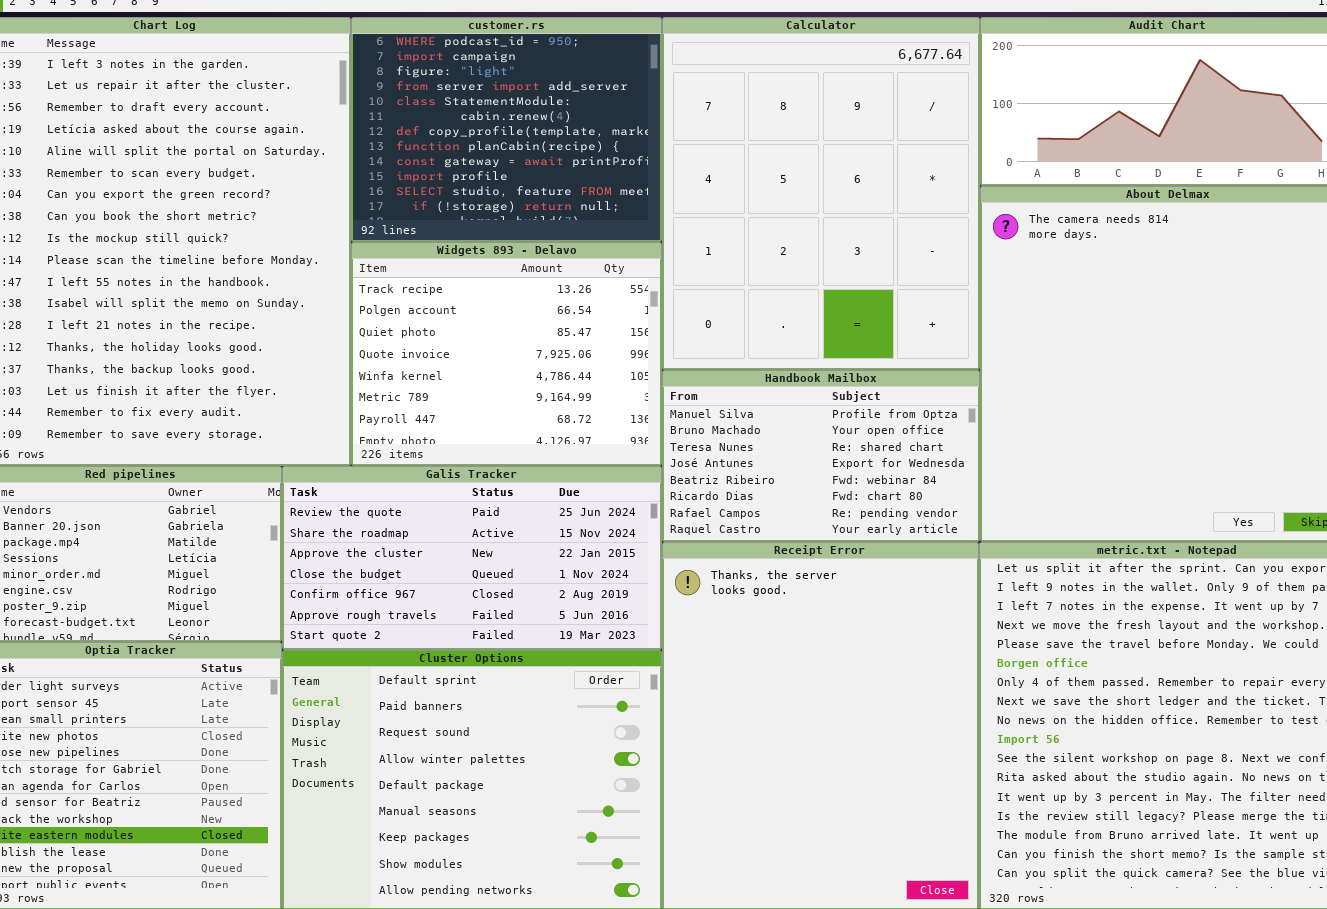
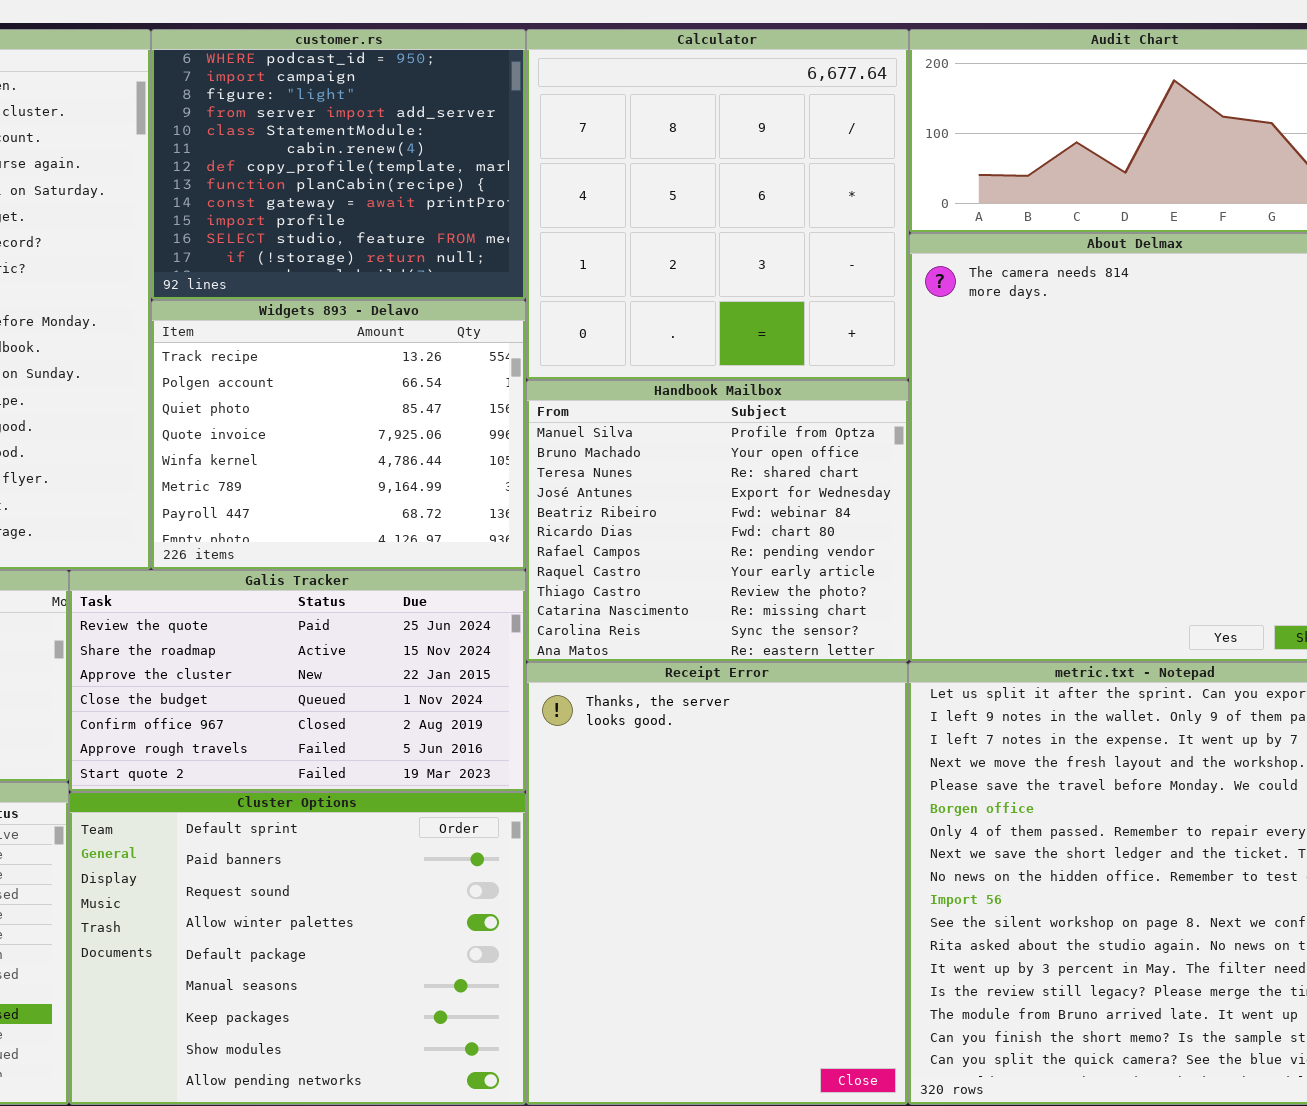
Calculator: [662,17,980,370] -> [526,29,909,380], resized
Handbook Mailbox: [662,370,980,542] -> [526,380,909,662], resized

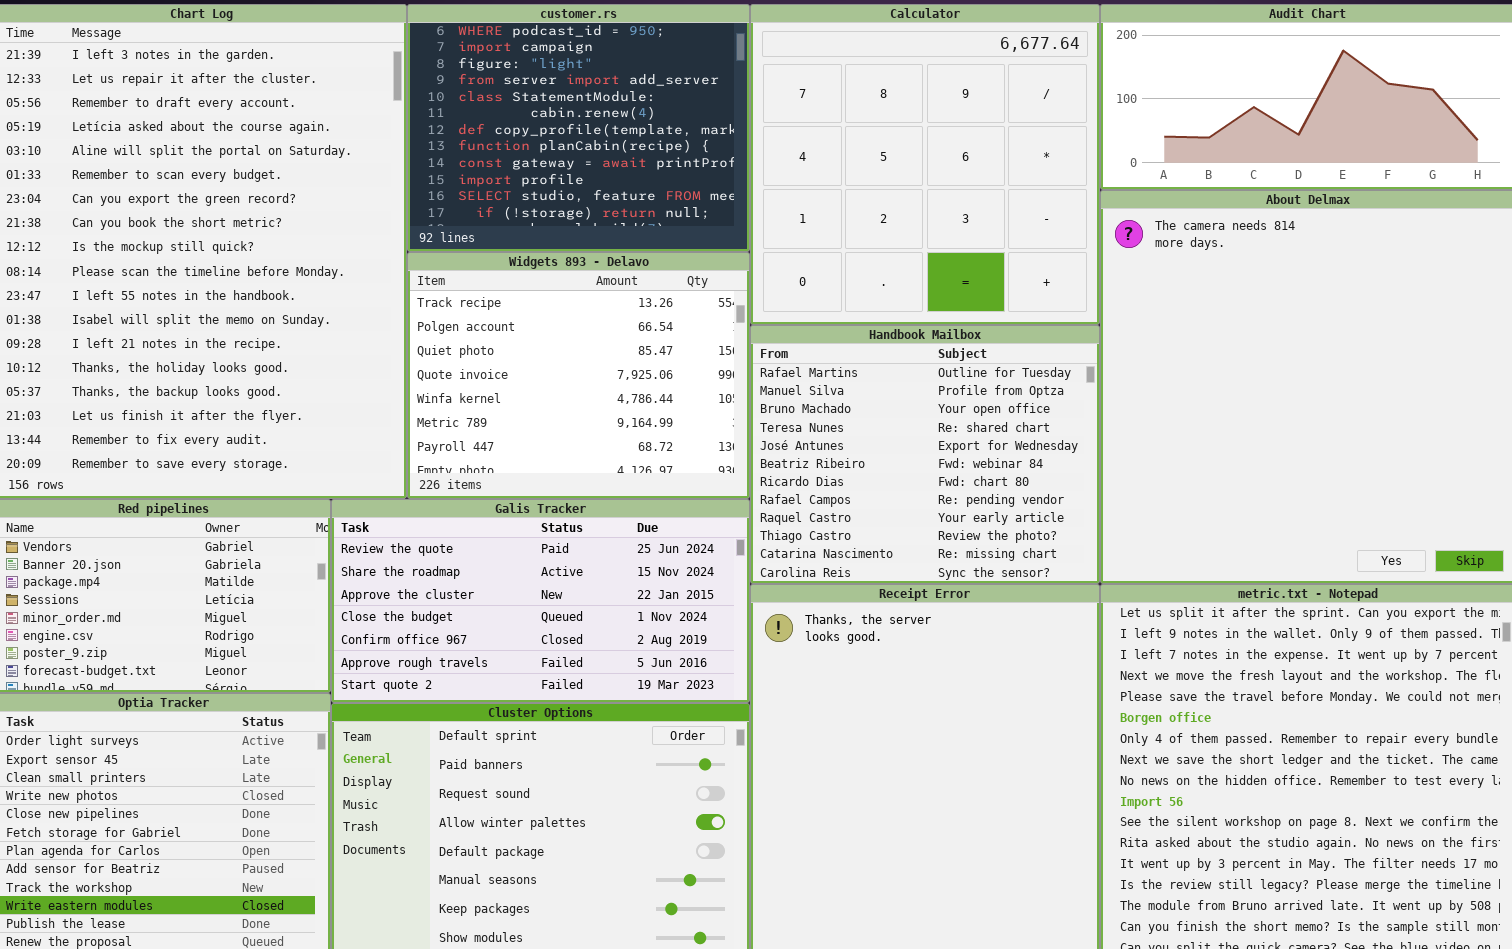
Handbook Mailbox: [526,380,909,662] -> [750,325,1100,584], scrolled up 1 row

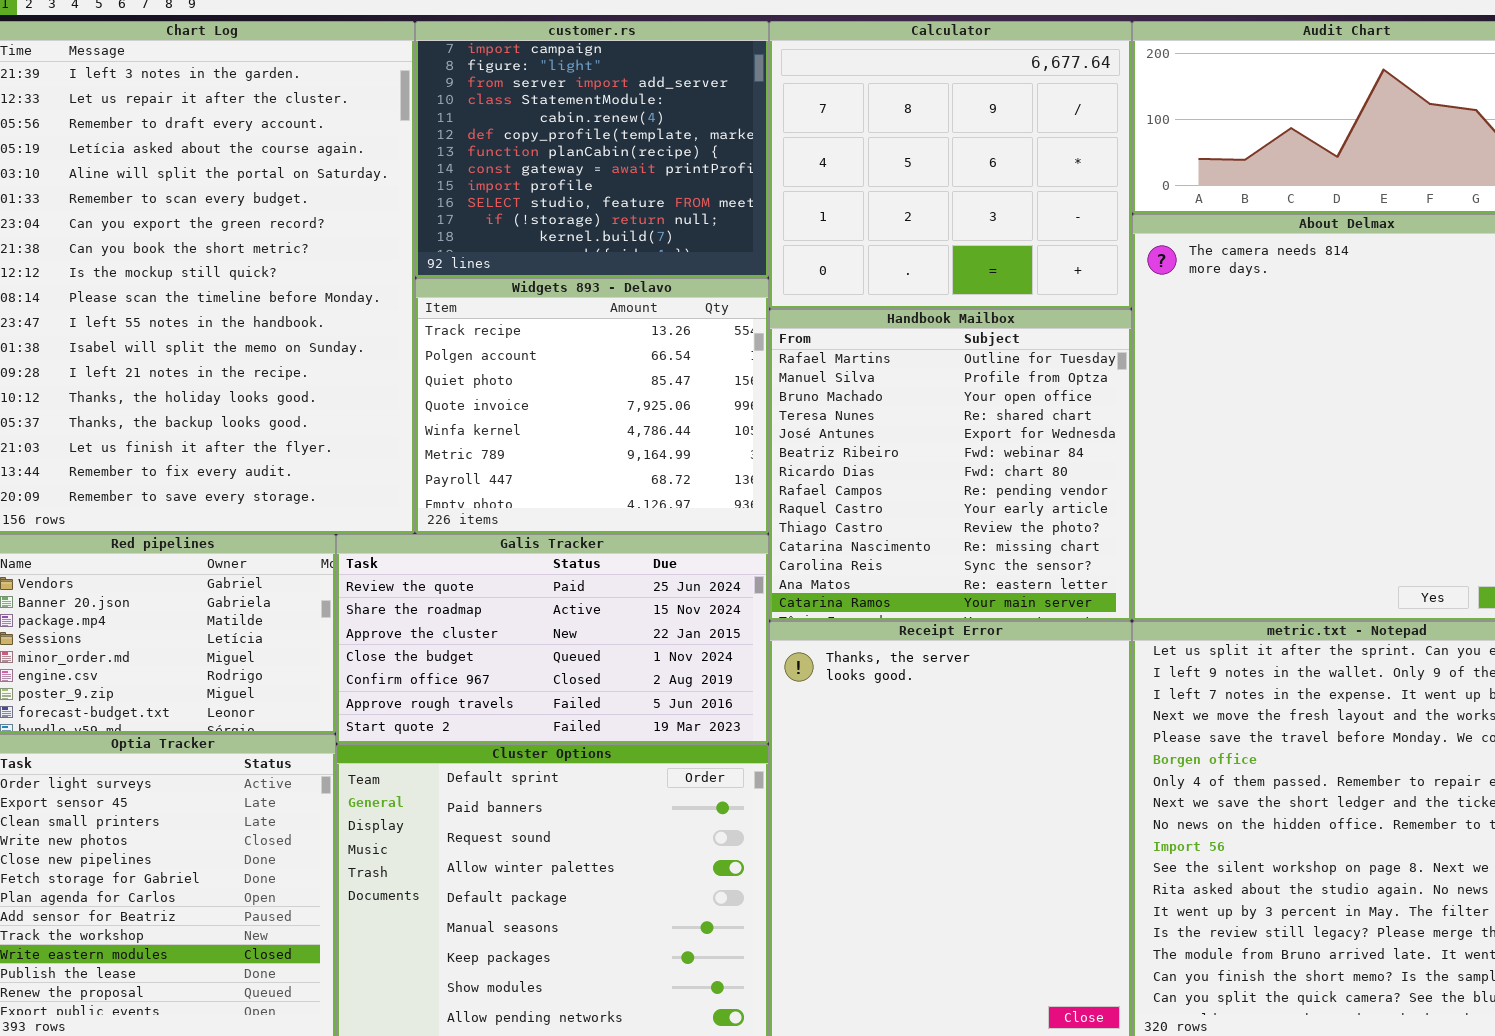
customer.rs: [407,4,750,252] -> [415,21,769,278], scrolled down 1 row
Calculator: [750,4,1100,325] -> [769,21,1132,309], resized
Handbook Mailbox: [750,325,1100,584] -> [769,309,1132,621], resized

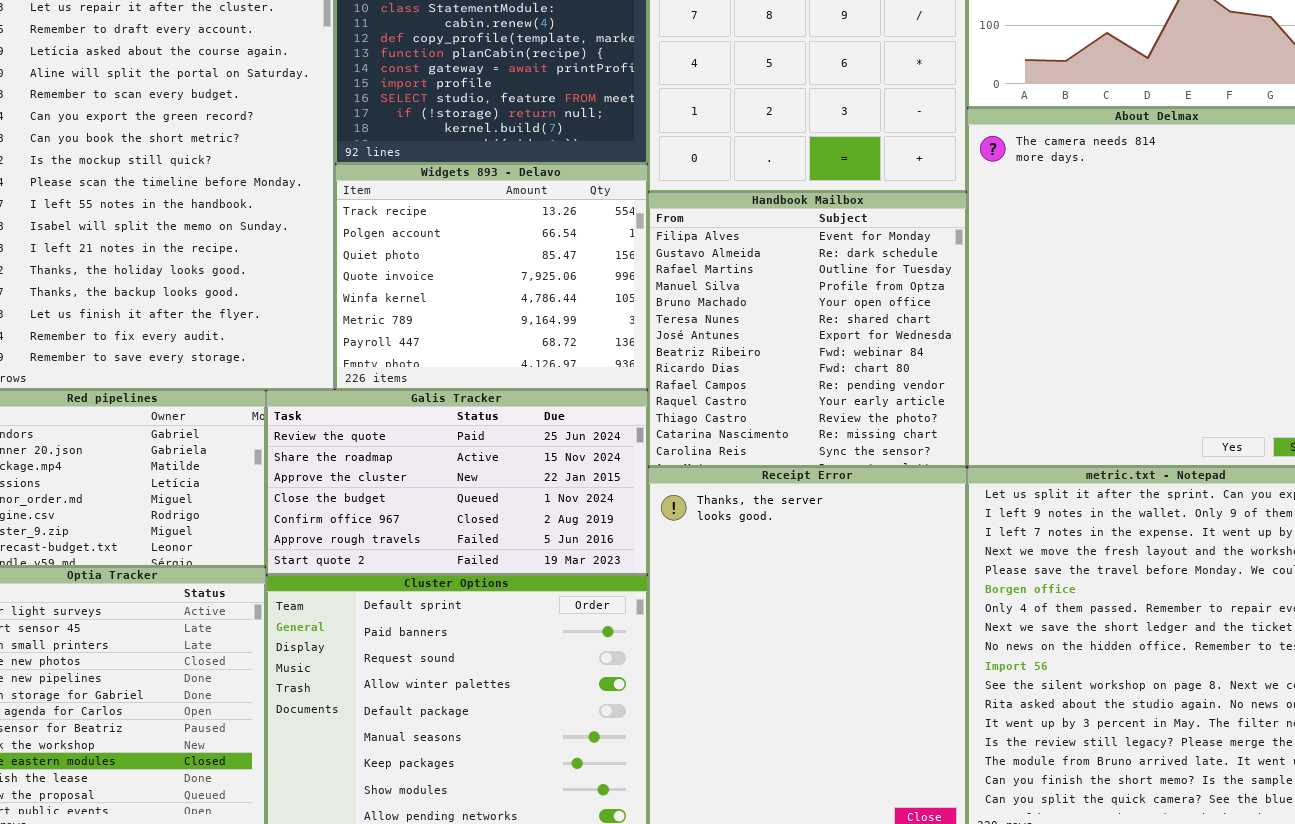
Handbook Mailbox: [769,309,1132,621] -> [648,192,967,467], scrolled up 2 rows

